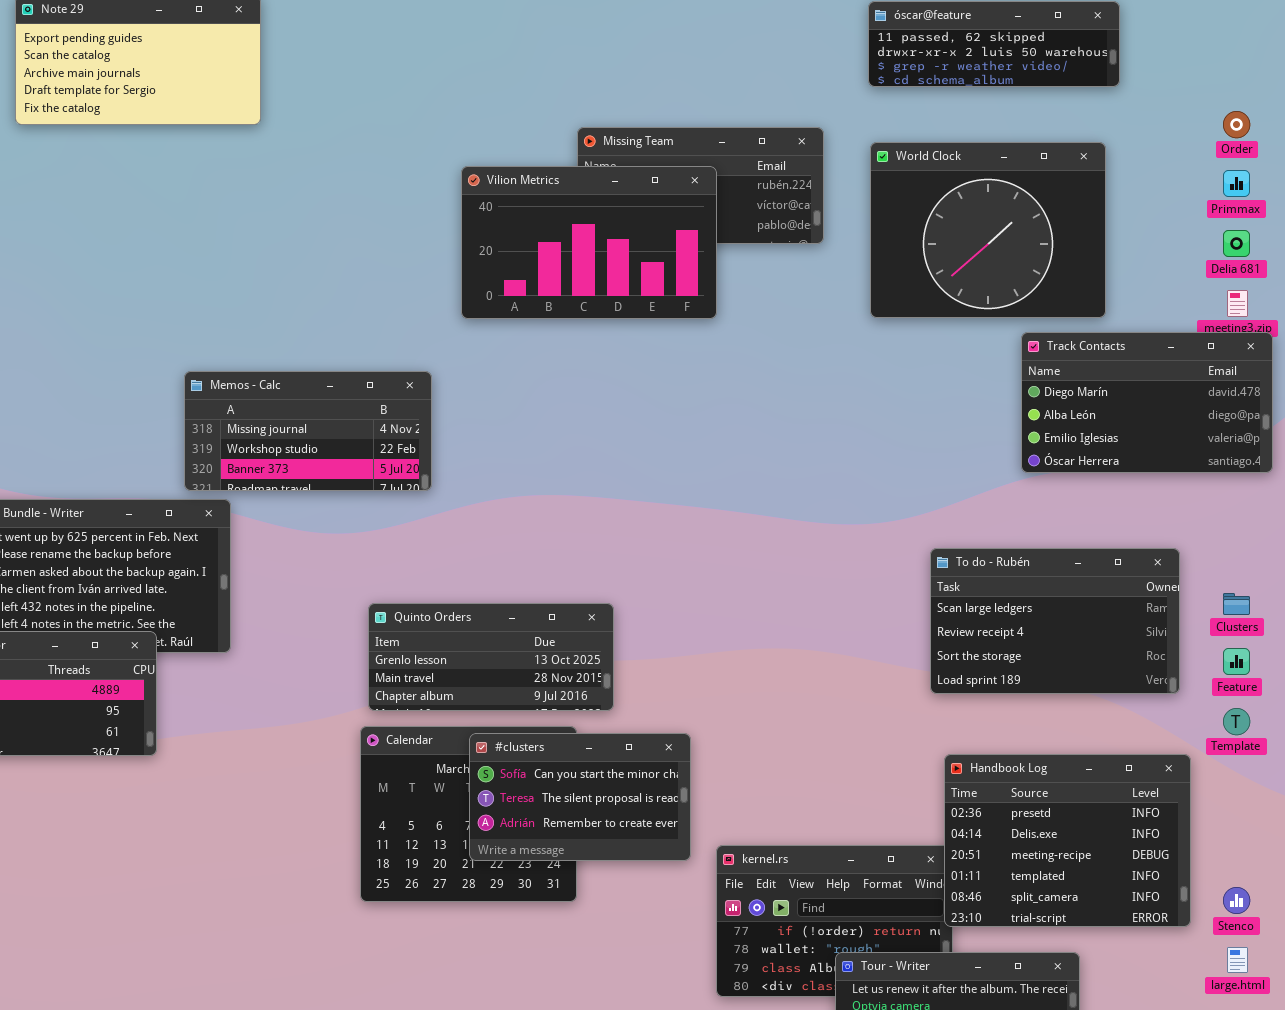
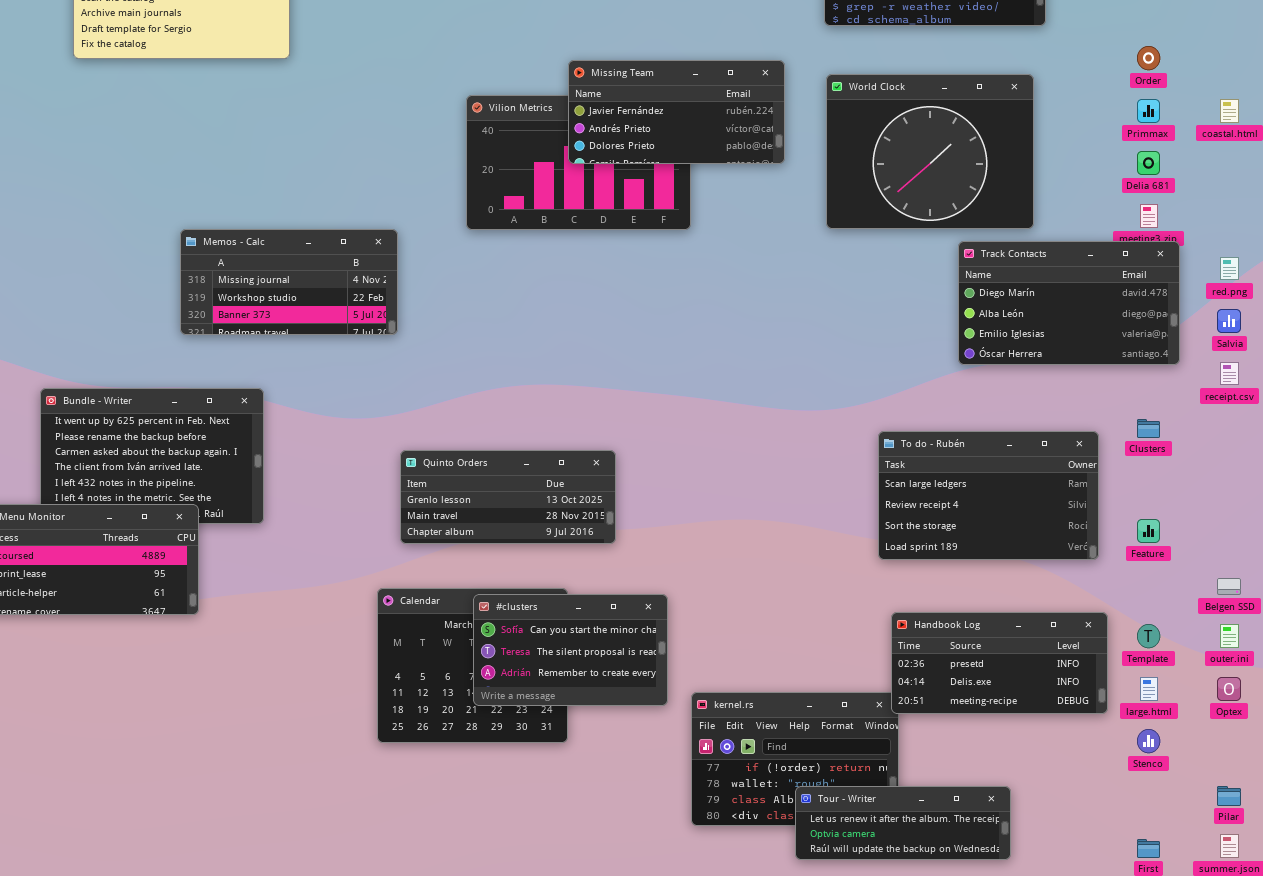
Missing Team: [577,127,824,244] -> [568,60,785,164], raised
Memos - Calc: [184,371,432,491] -> [180,229,398,335], moved
Clusters: [1223,593,1250,615] -> [1137,419,1160,438], moved
Quinto Orders: [368,603,614,711] -> [400,450,616,544], moved
Template: [1223,708,1250,735] -> [1137,624,1160,648], moved
Handbook Log: [944,754,1191,927] -> [891,612,1108,714], resized
large.html: [1227,947,1248,973] -> [1140,677,1158,701], moved

